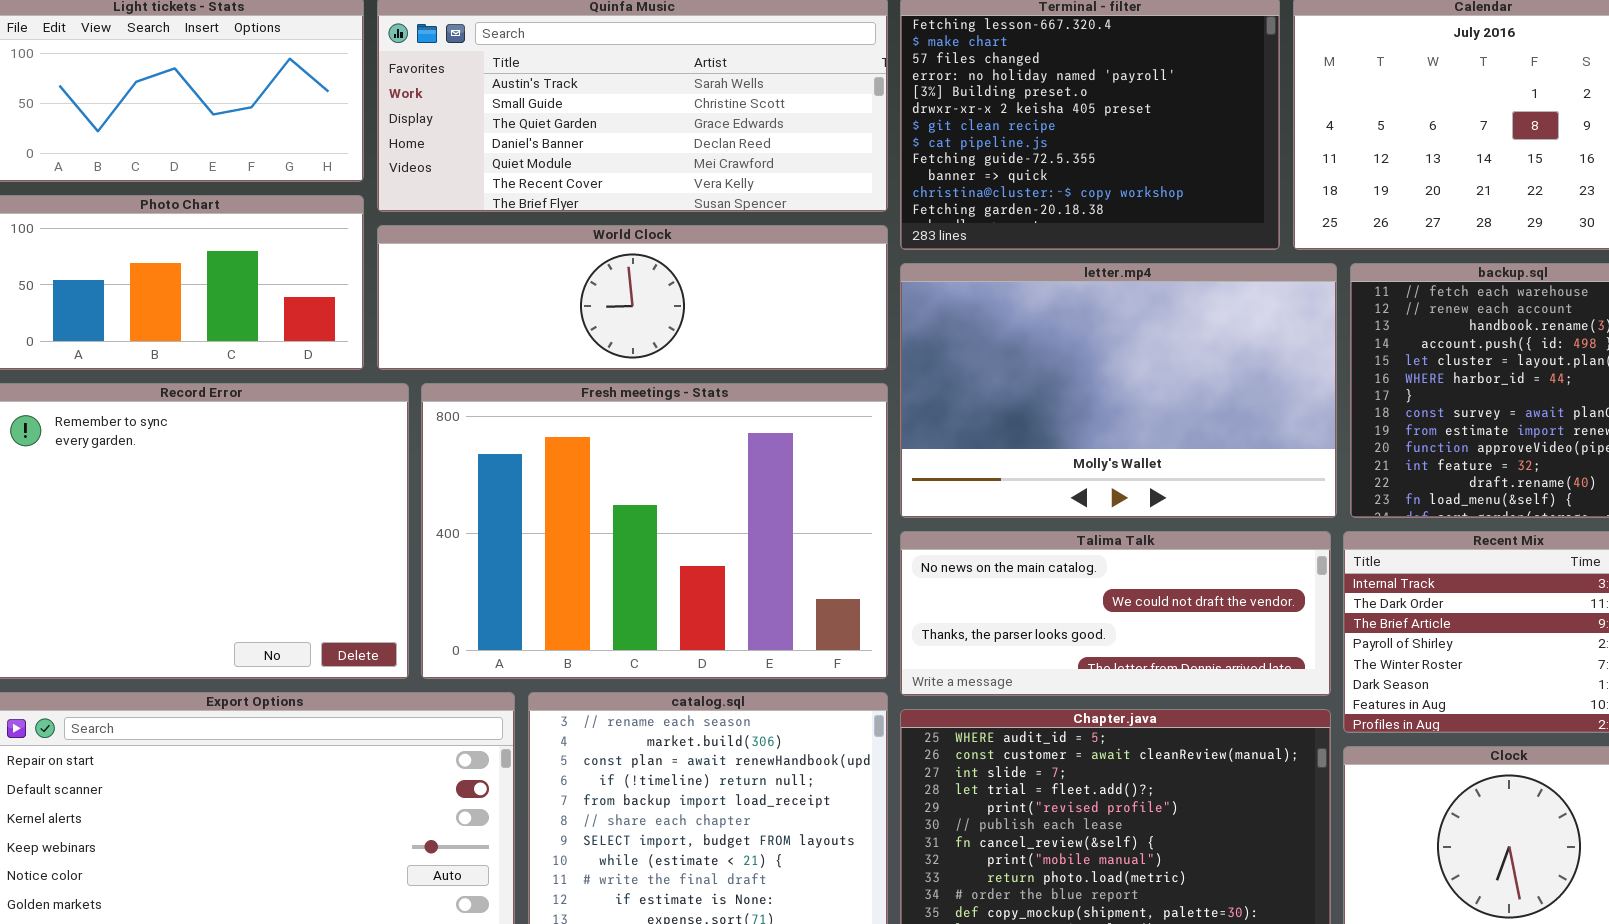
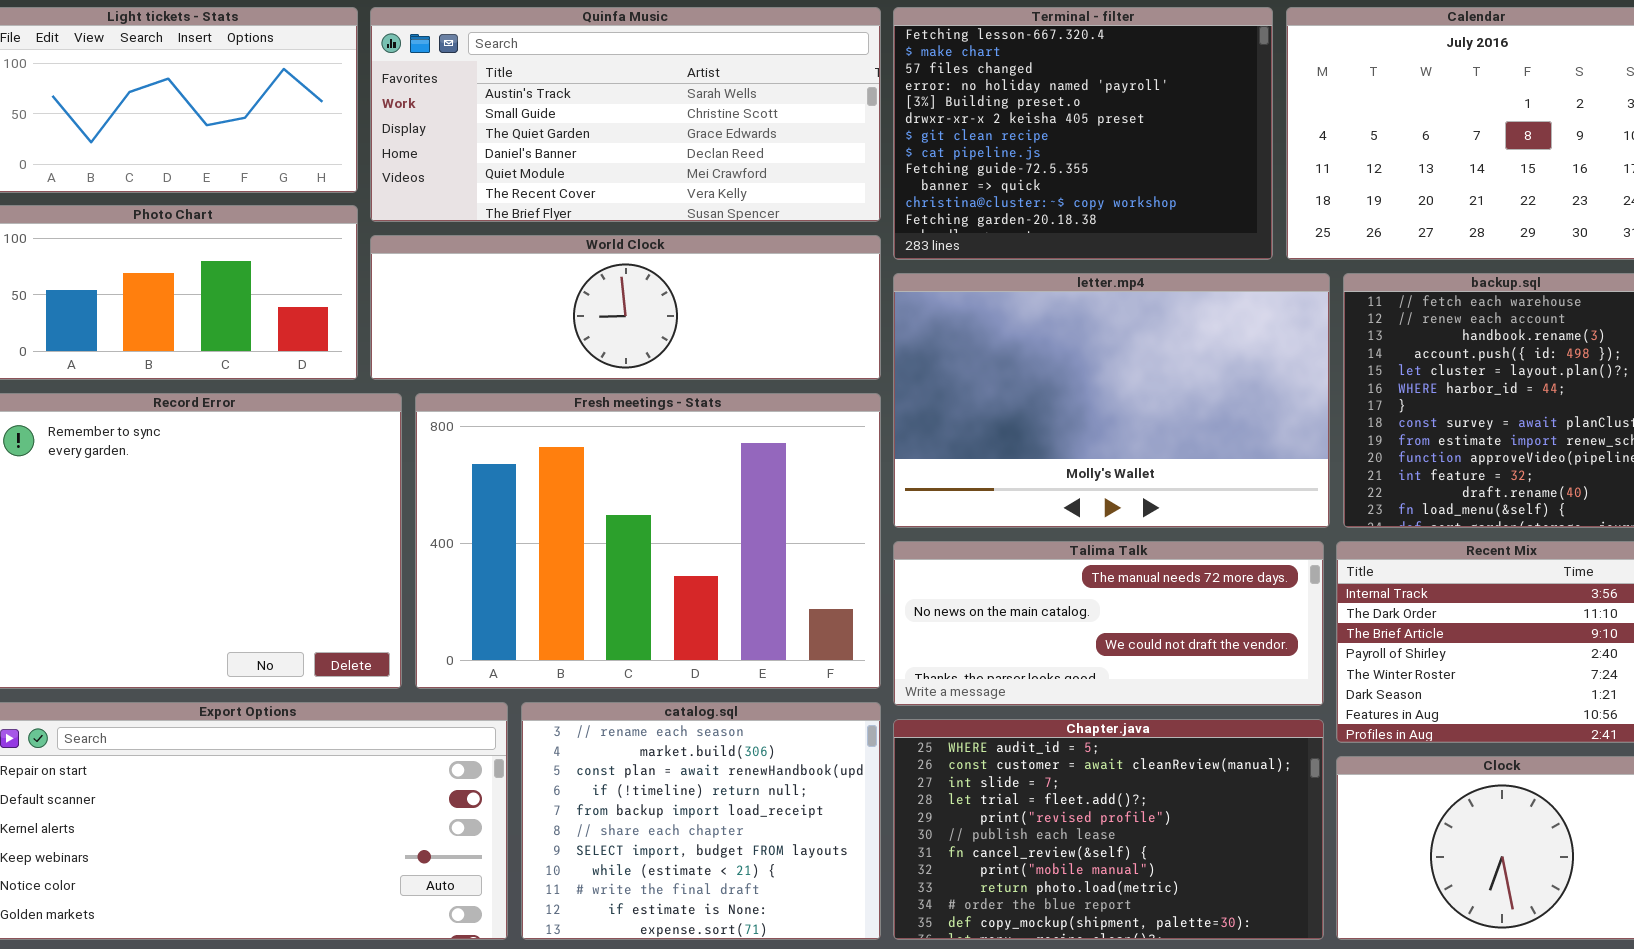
Talima Talk: [900,531,1331,696] -> [893,541,1324,706], scrolled up 1 row

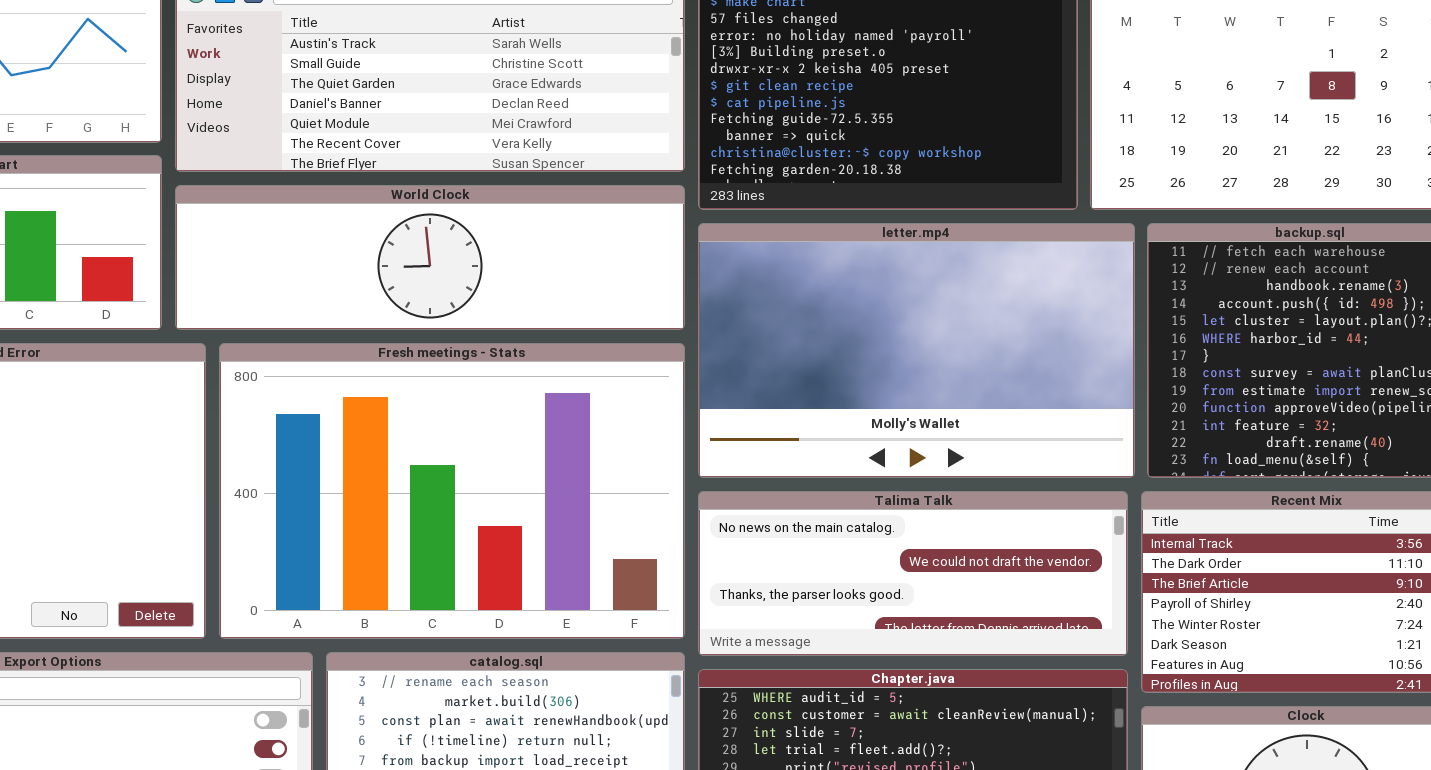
Talima Talk: [893,541,1324,706] -> [698,491,1128,656], scrolled down 1 row

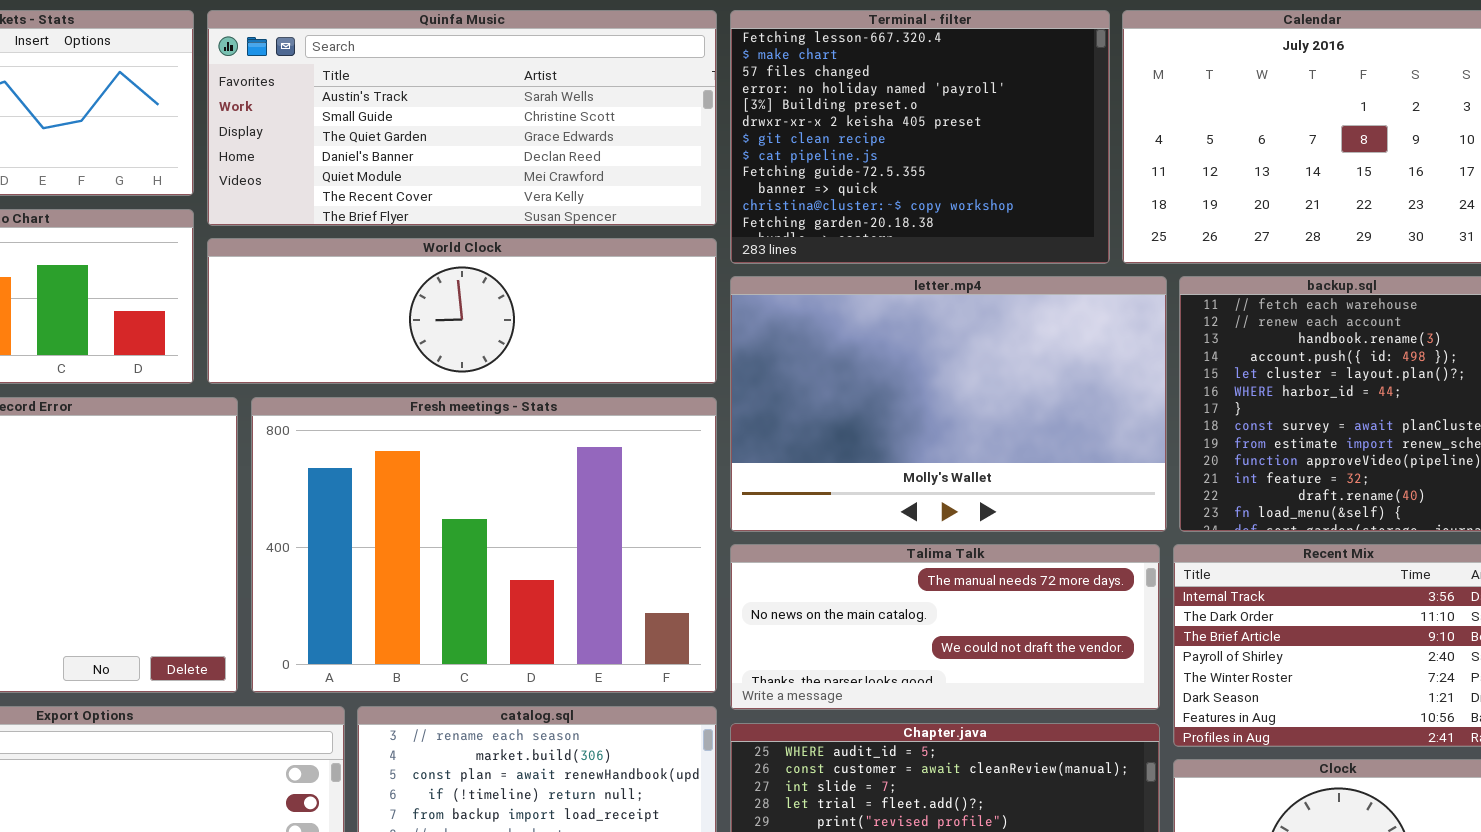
Talima Talk: [698,491,1128,656] -> [730,544,1160,710], scrolled up 1 row

